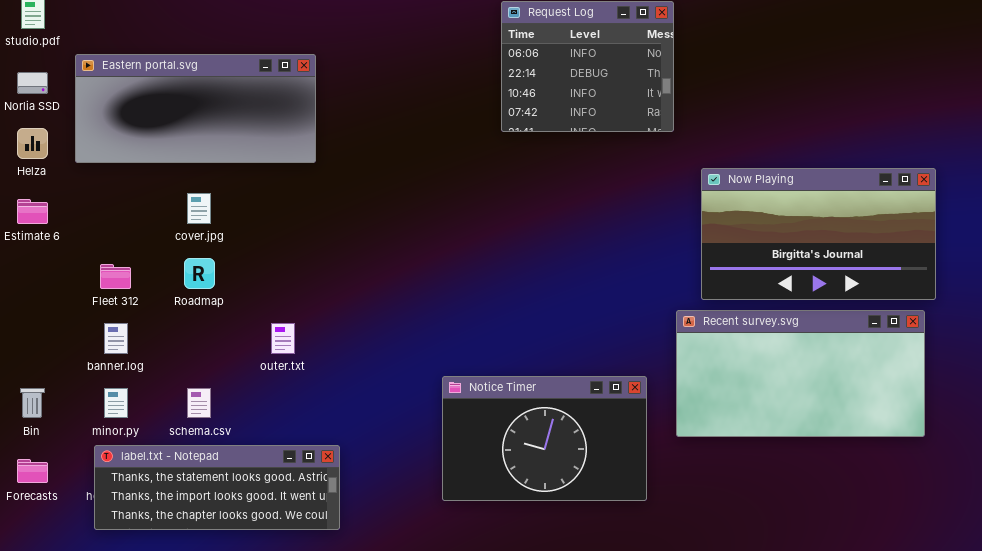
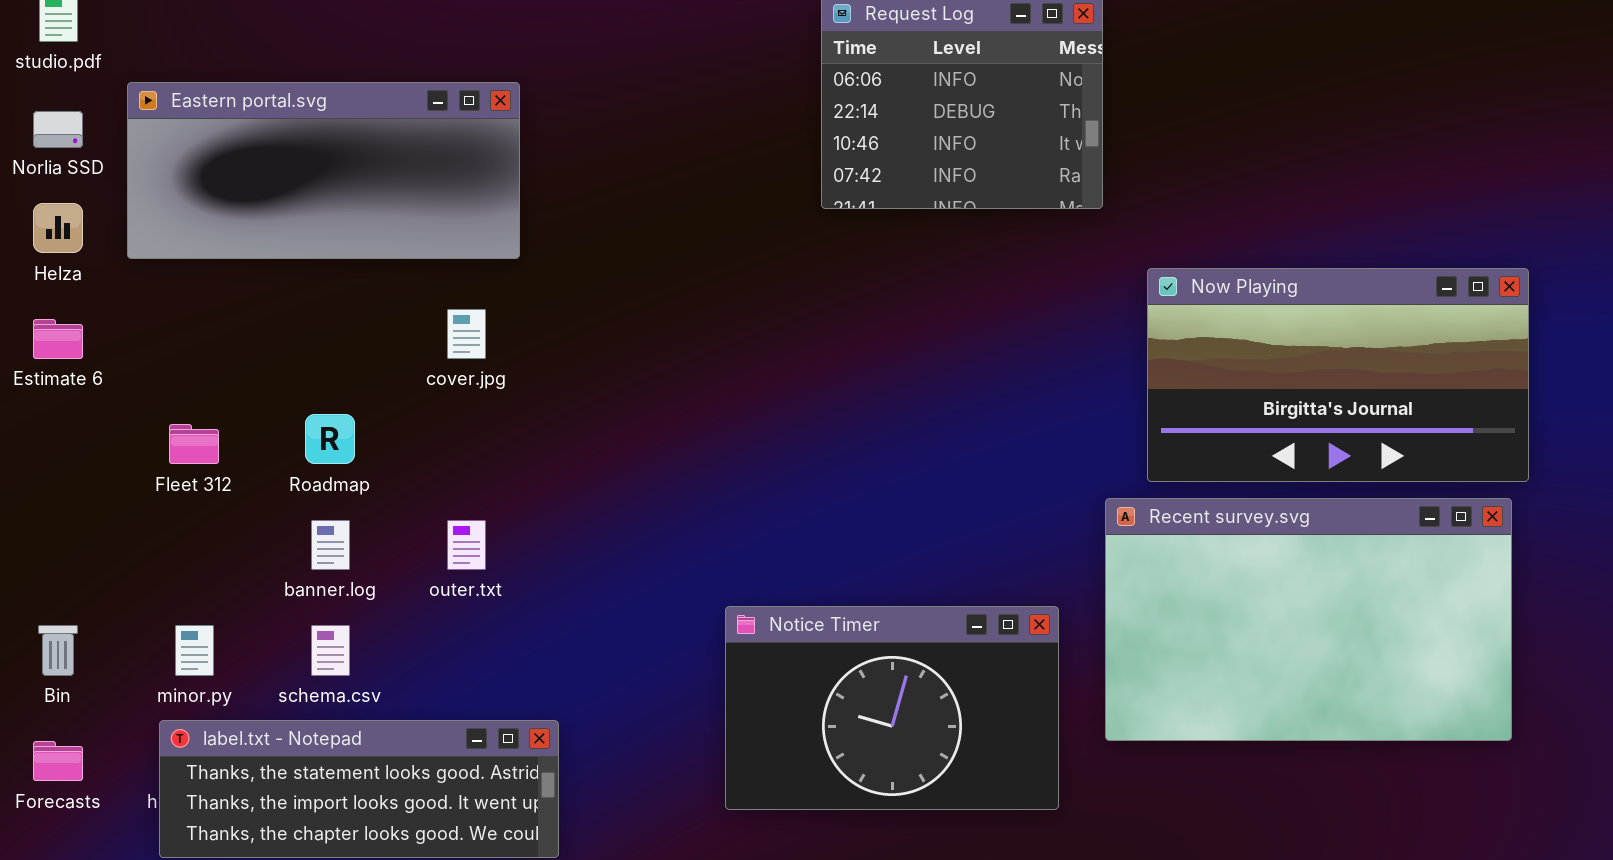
cover.jpg: [187,193,211,224] -> [447,309,486,359], moved
Recent survey.svg: [676,310,925,437] -> [1105,498,1512,741], resized
banner.log: [104,323,128,354] -> [311,520,350,570], moved

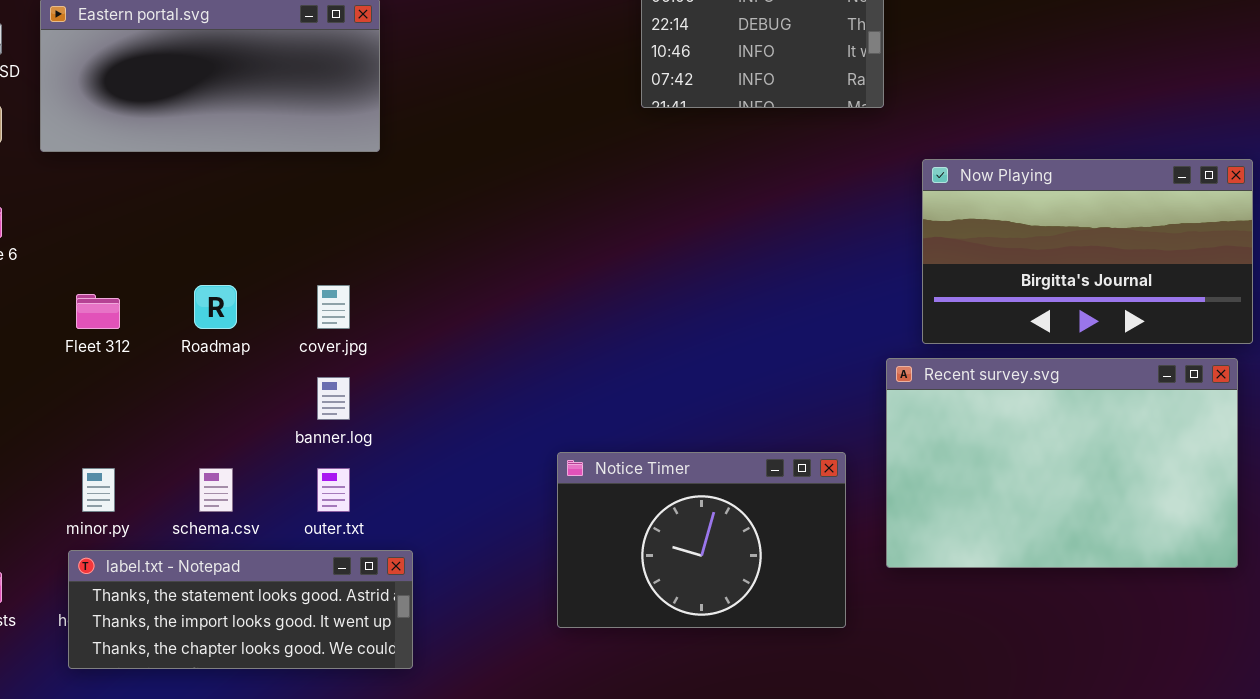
cover.jpg: [447,309,486,359] -> [317,285,350,329], moved
banner.log: [311,520,350,570] -> [317,377,350,420], moved
outer.txt: [447,520,486,570] -> [317,468,350,512], moved

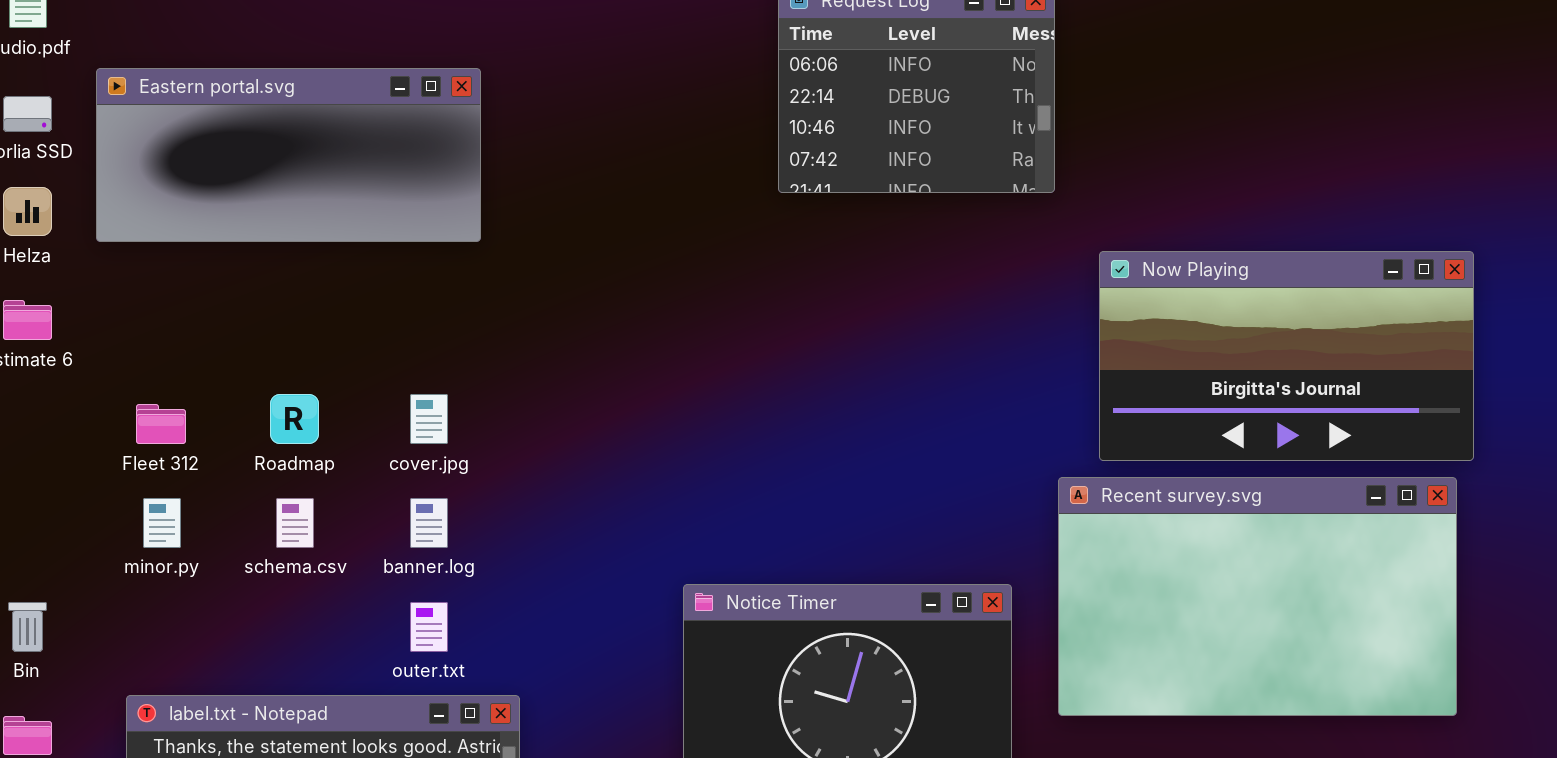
minor.py: [82,468,115,512] -> [143,498,181,548], moved
schema.csv: [199,468,233,512] -> [276,498,314,548], moved

